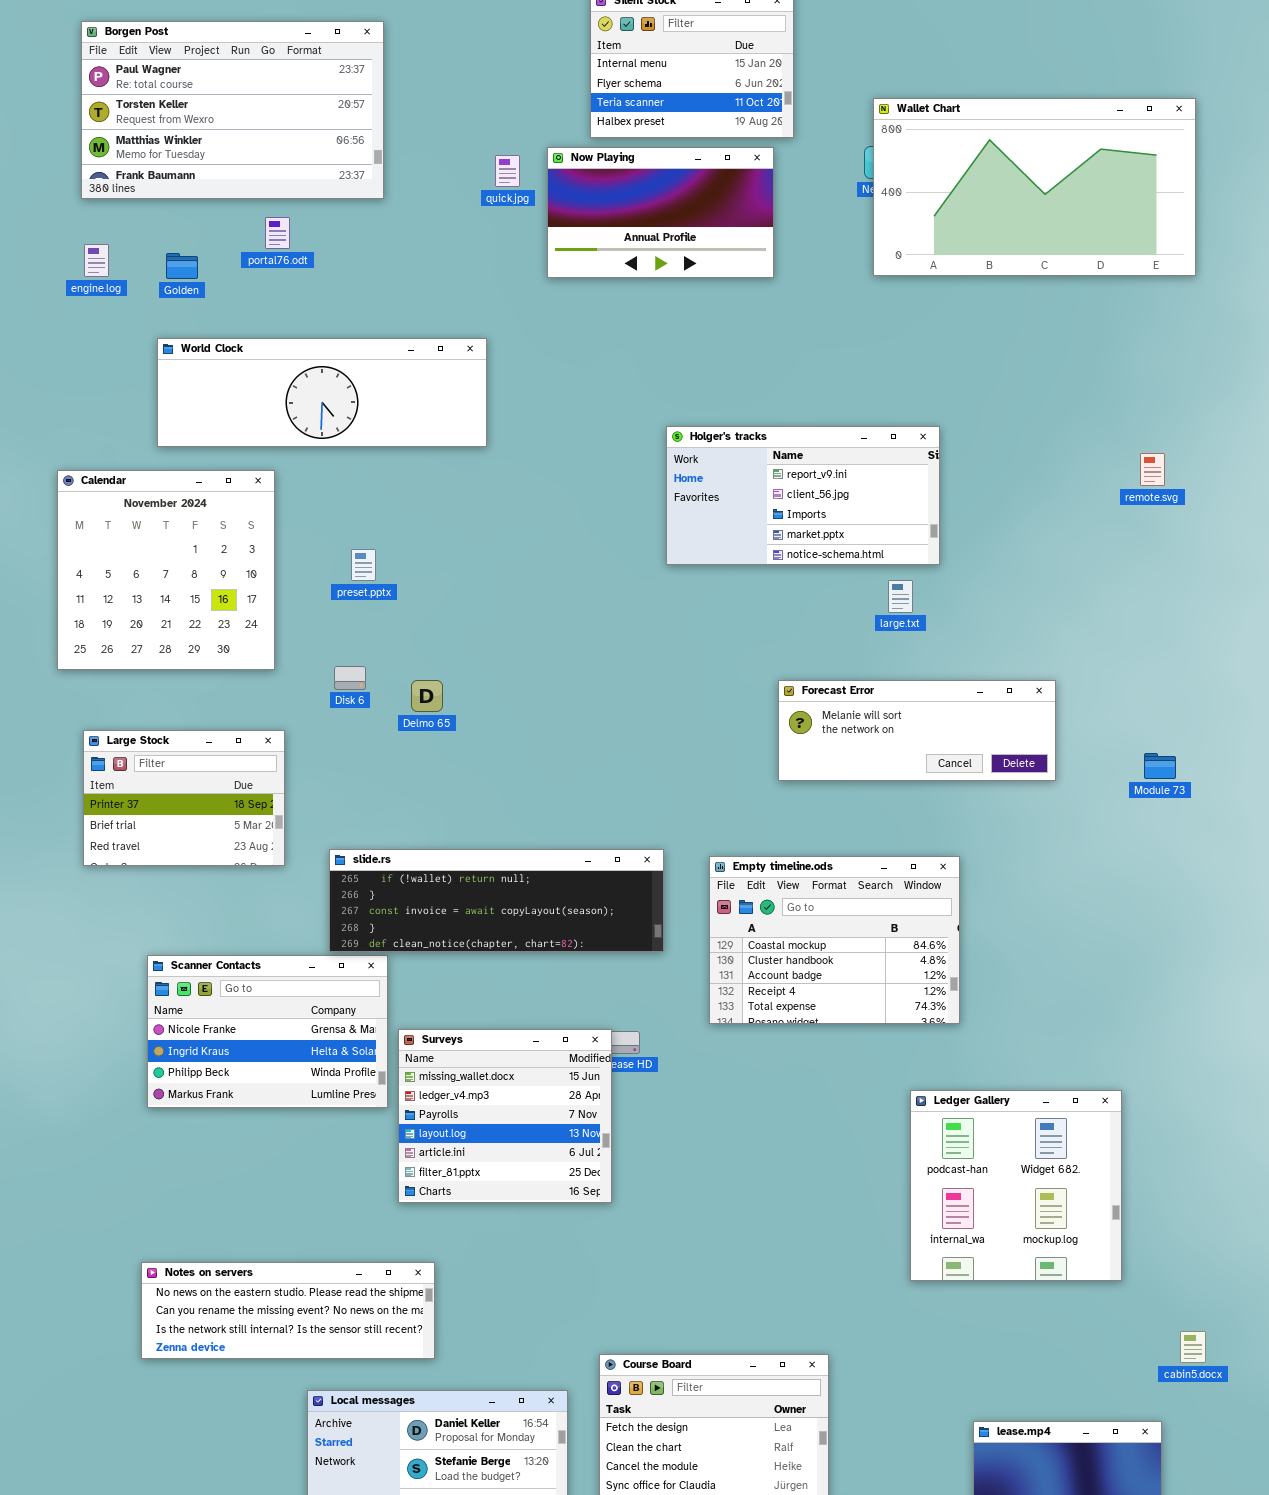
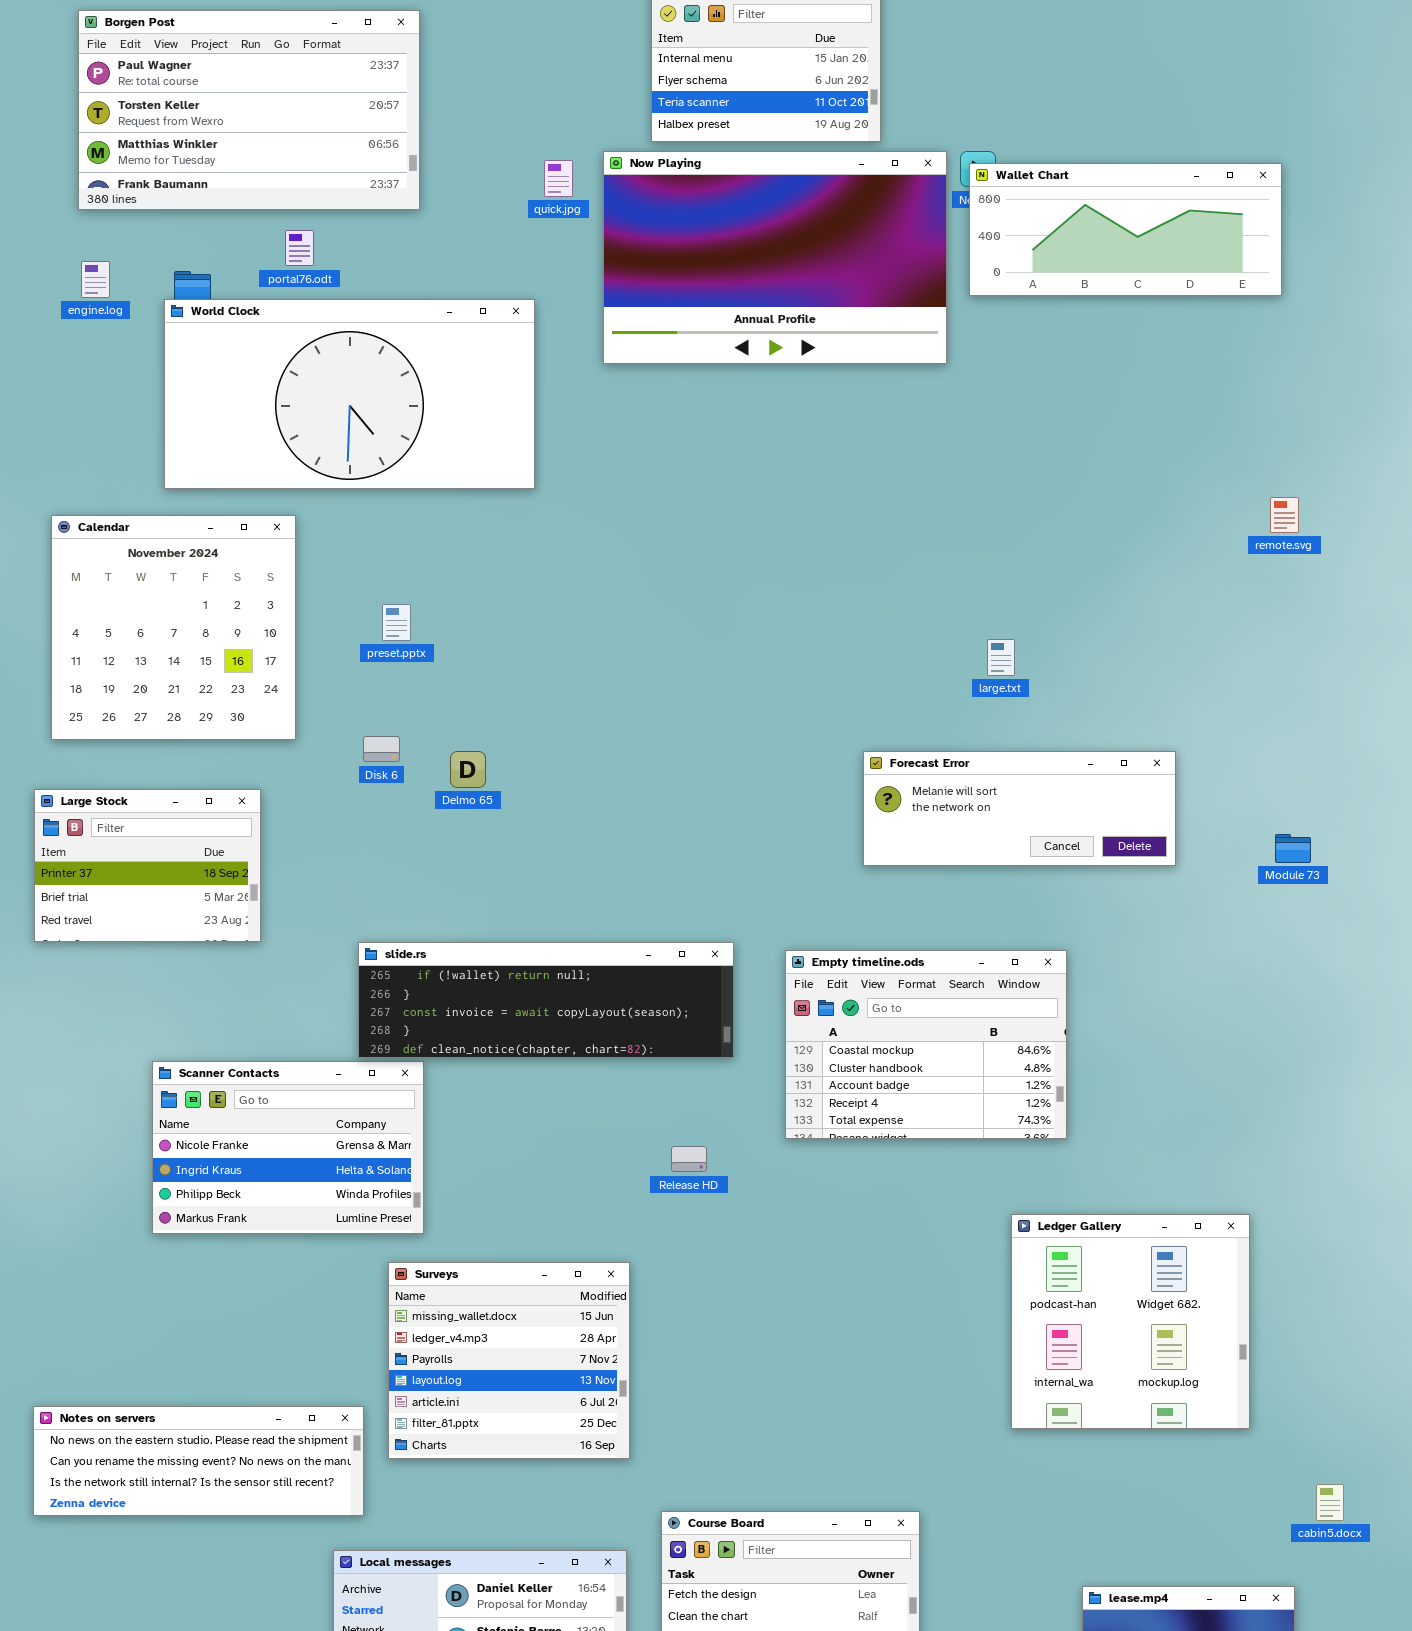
Wallet Chart: [873,98,1196,276] -> [969,163,1282,296], resized
Now Playing: [547,147,774,278] -> [603,151,947,364], resized
World Clock: [157,338,487,447] -> [164,299,535,489], resized
Holger's tracks: [666,426,940,565] -> none, closed
Large Stock: [83,730,285,866] -> [34,789,261,942], moved
Surveys: [398,1029,612,1203] -> [388,1262,630,1459], moved
Notes on servers: [141,1262,435,1359] -> [33,1406,364,1516], moved

